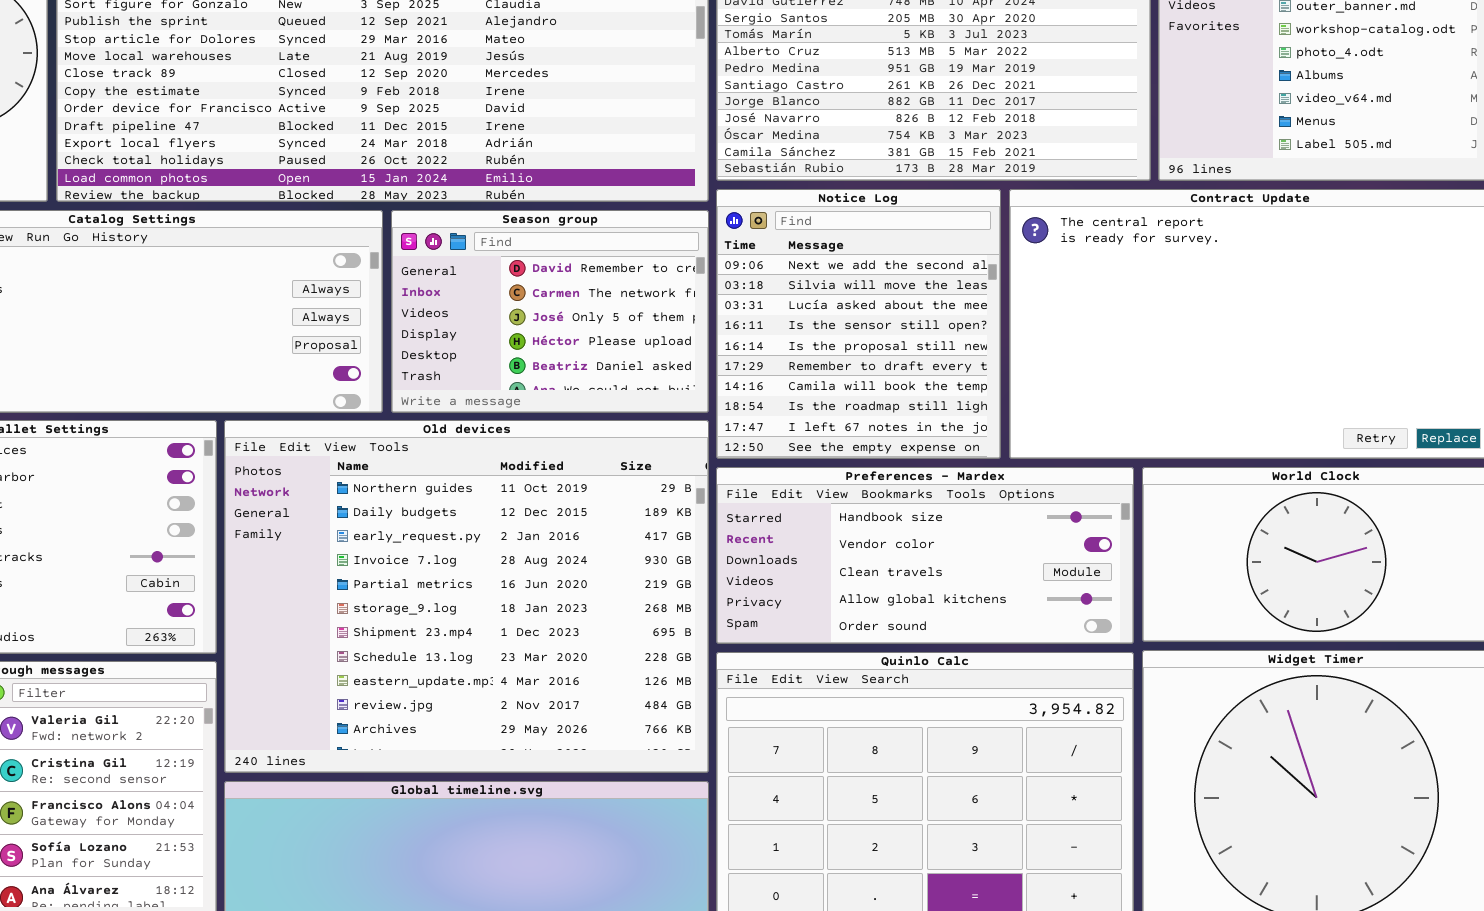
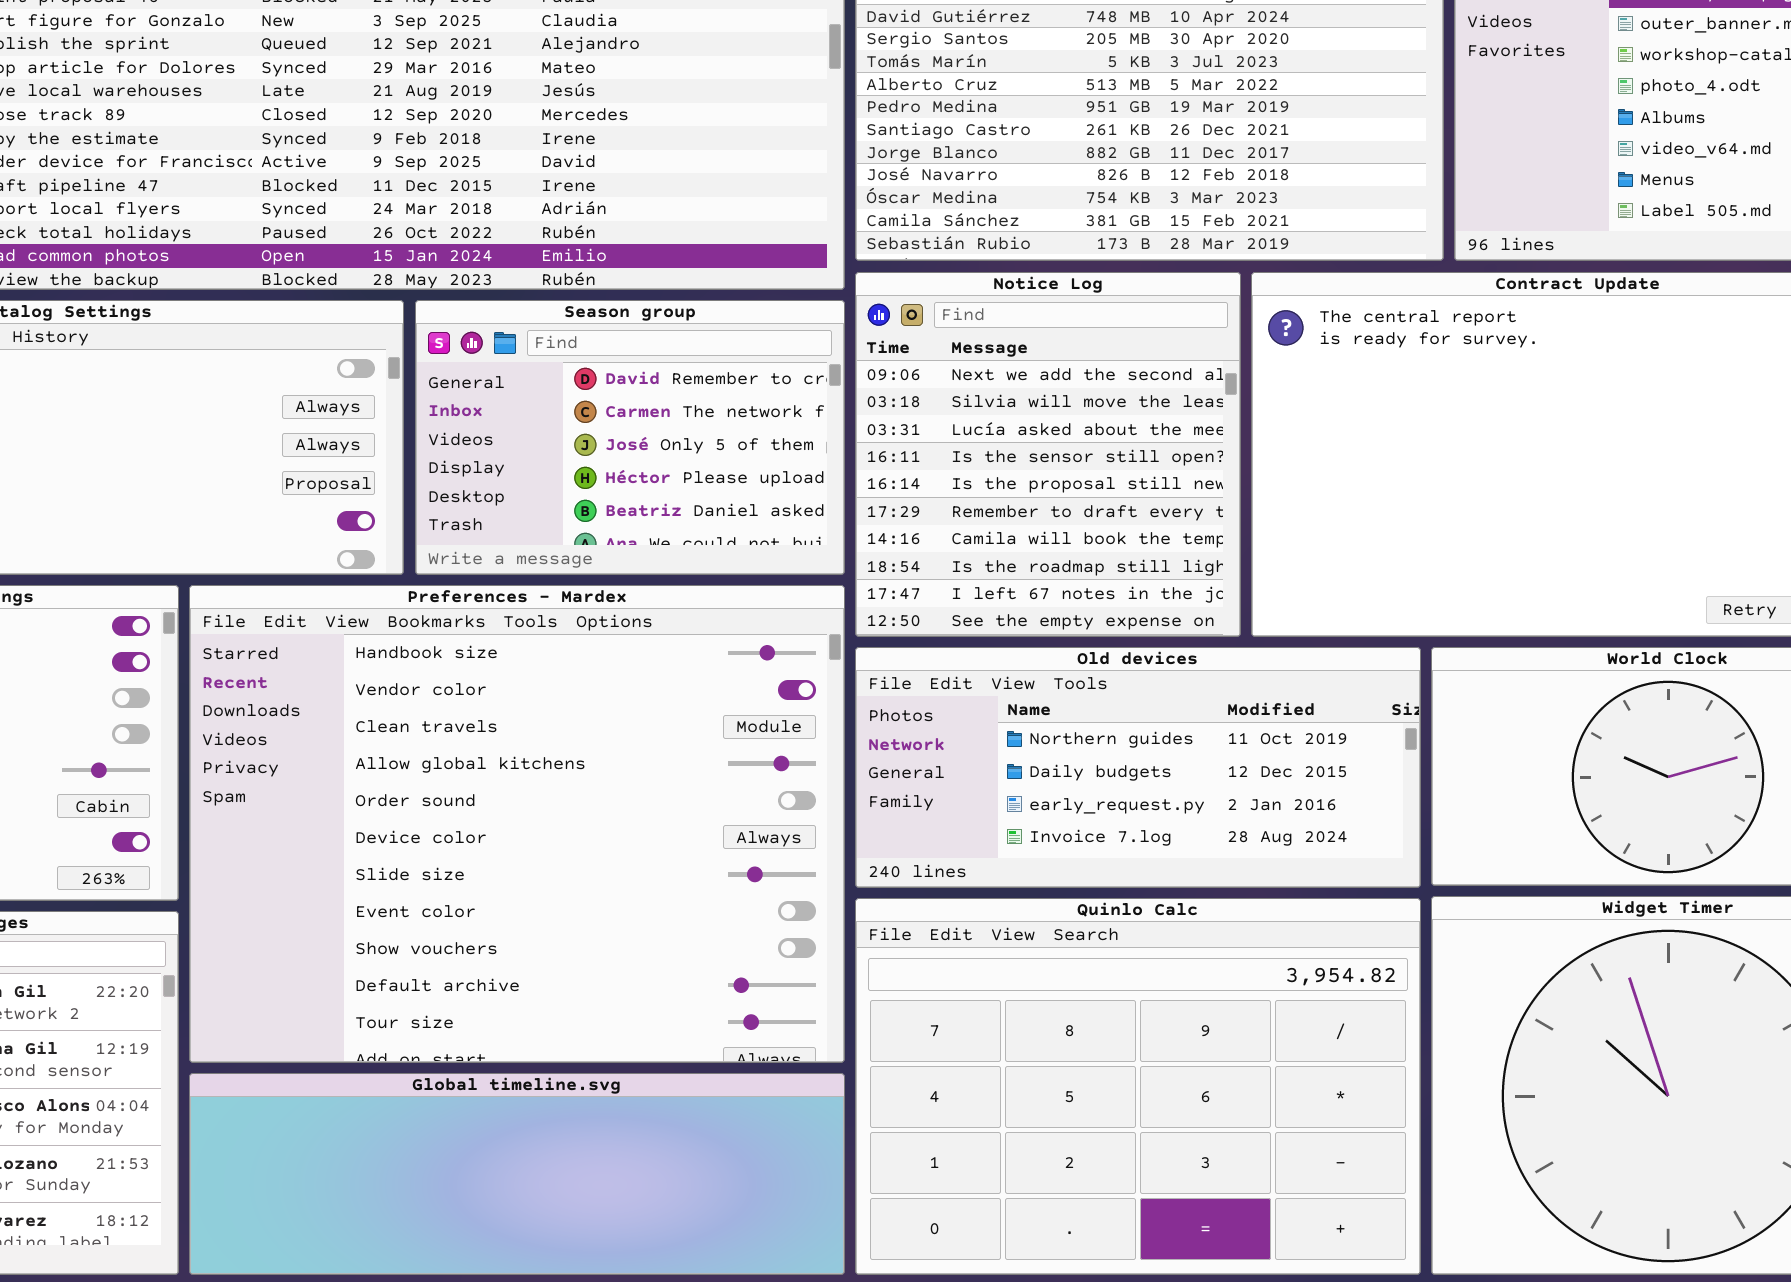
Old devices: [224,420,709,773] -> [855,647,1421,888], moved, resized
Preferences - Mardex: [716,467,1134,644] -> [189,585,845,1063], moved, resized

